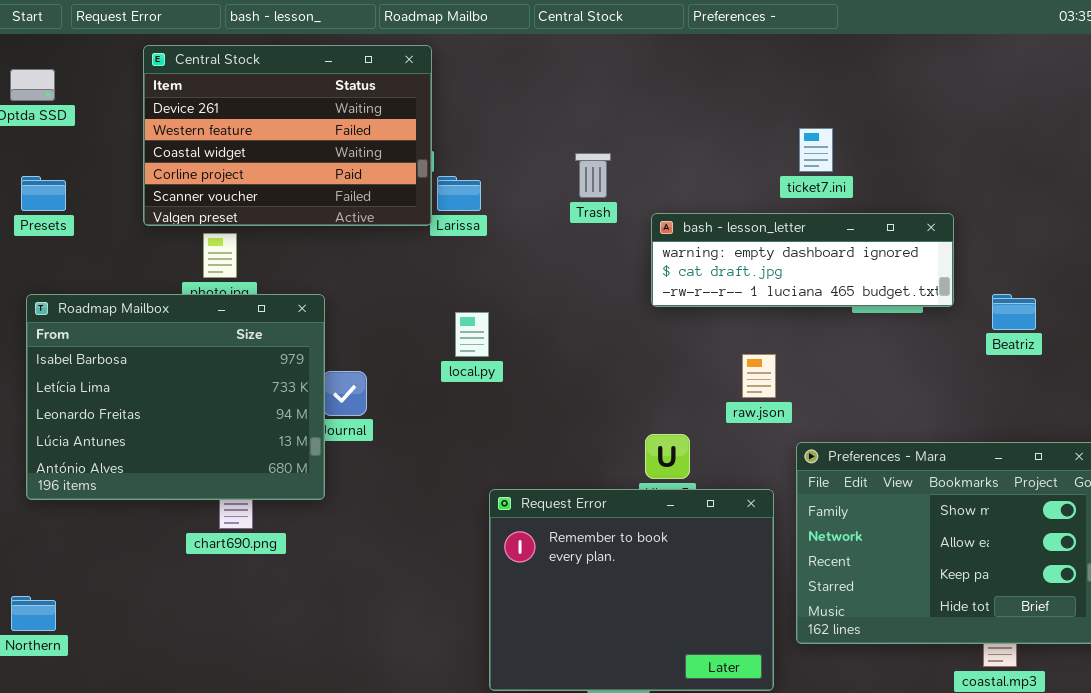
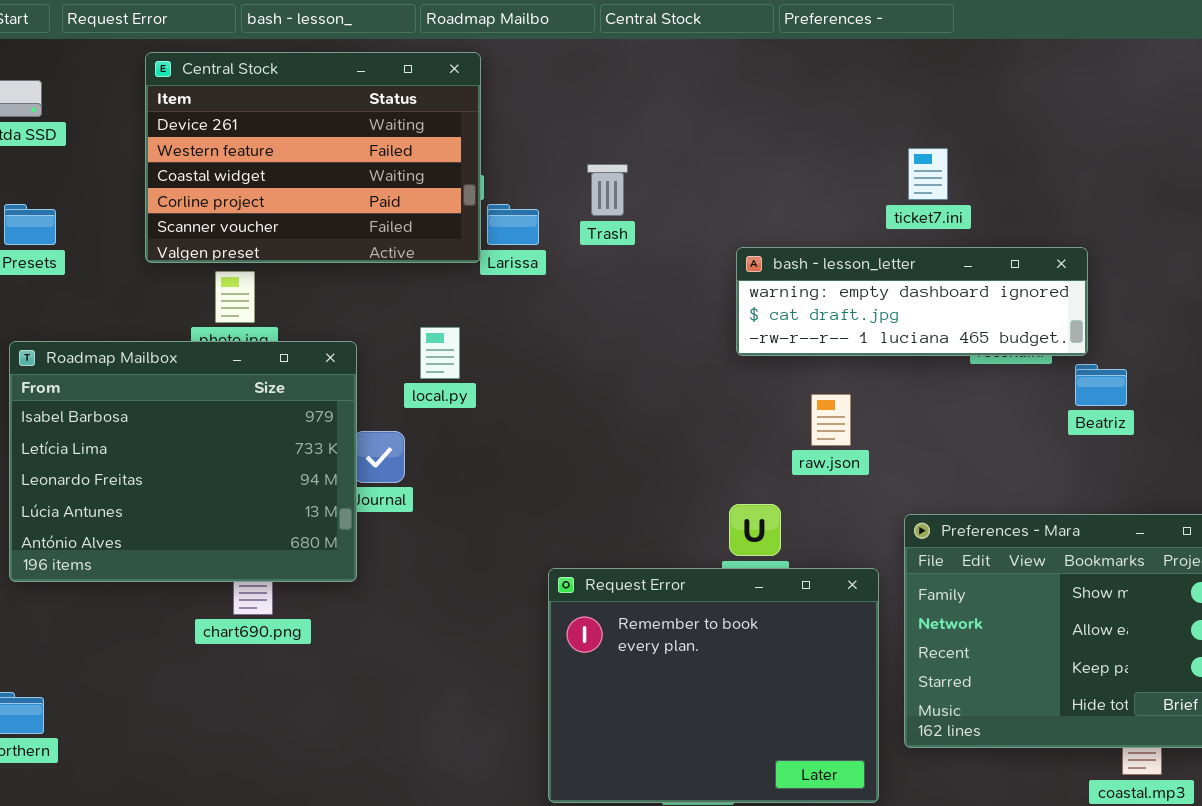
Trash: [575,153,611,198] -> [587,164,628,216], moved
Beatriz: [992,294,1036,330] -> [1075,364,1127,406], moved
local.py: [455,312,489,357] -> [420,327,460,379], moved
raw.json: [742,354,776,398] -> [811,394,851,446], moved

